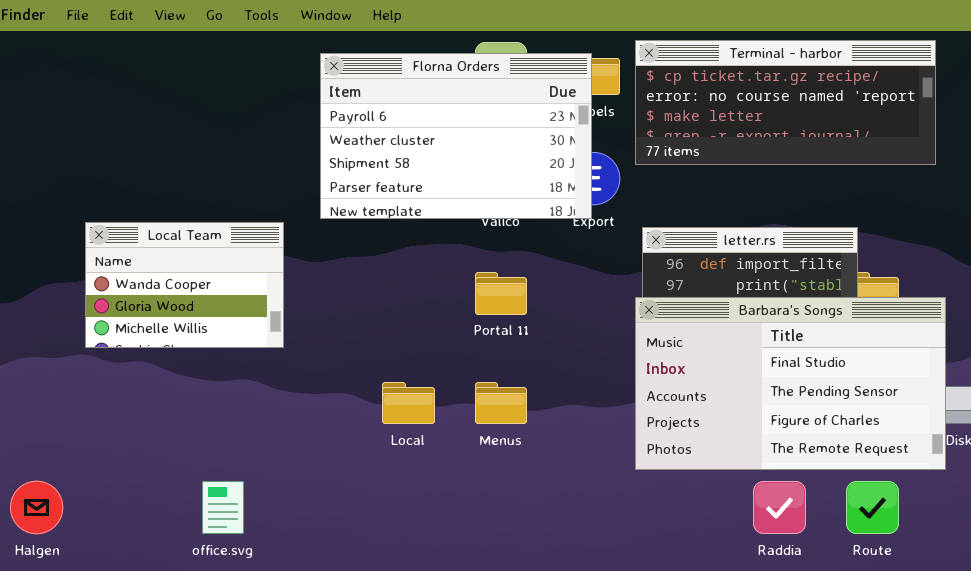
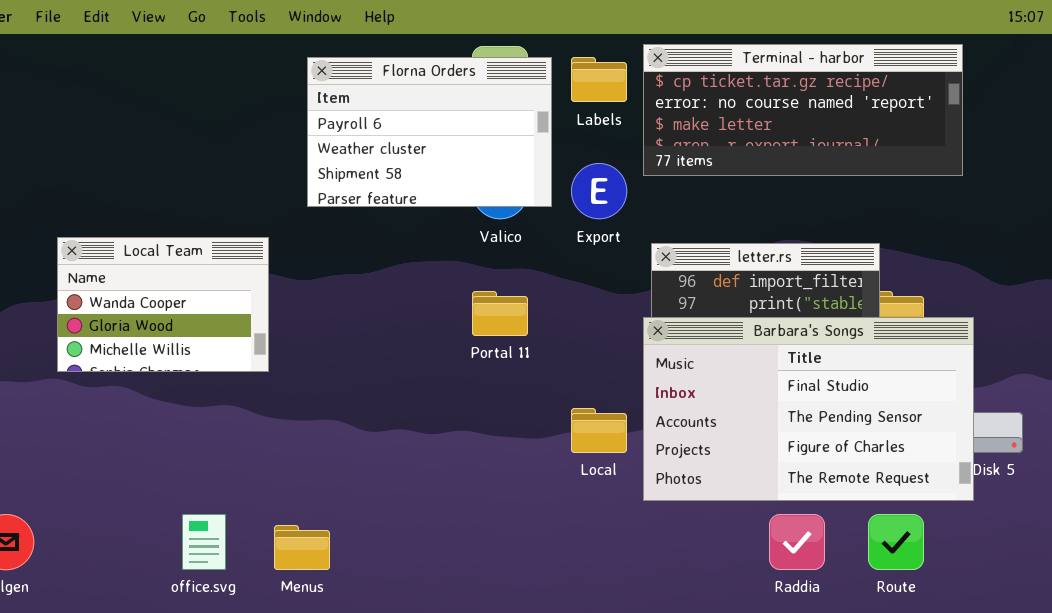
Florna Orders: [320,53,592,219] -> [307,57,552,207], resized
Local: [382,382,435,424] -> [571,408,627,453], moved
Menus: [475,382,527,424] -> [274,525,330,570], moved

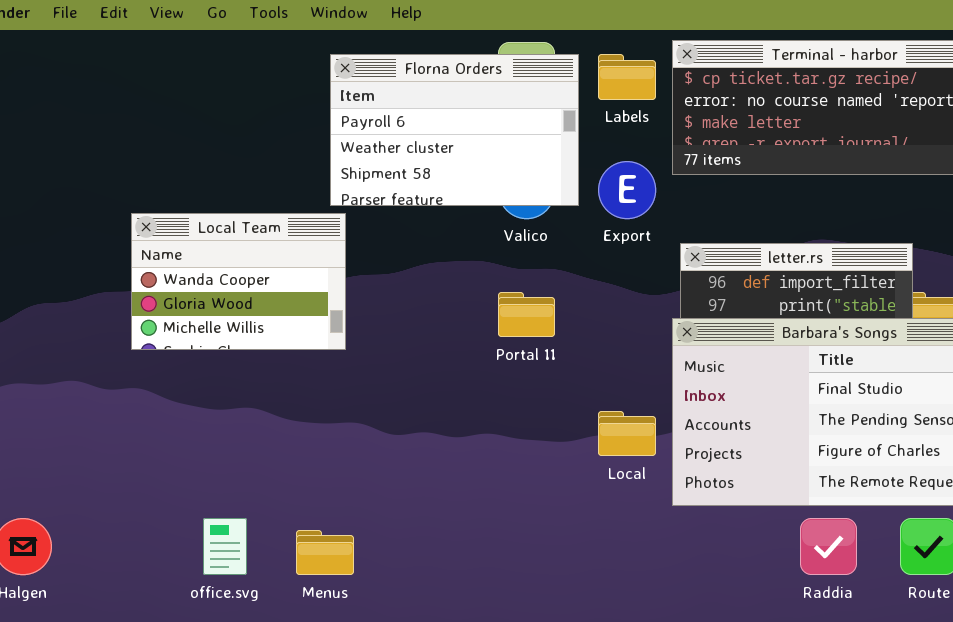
Local Team: [57,237,269,372] -> [131,213,346,350], moved

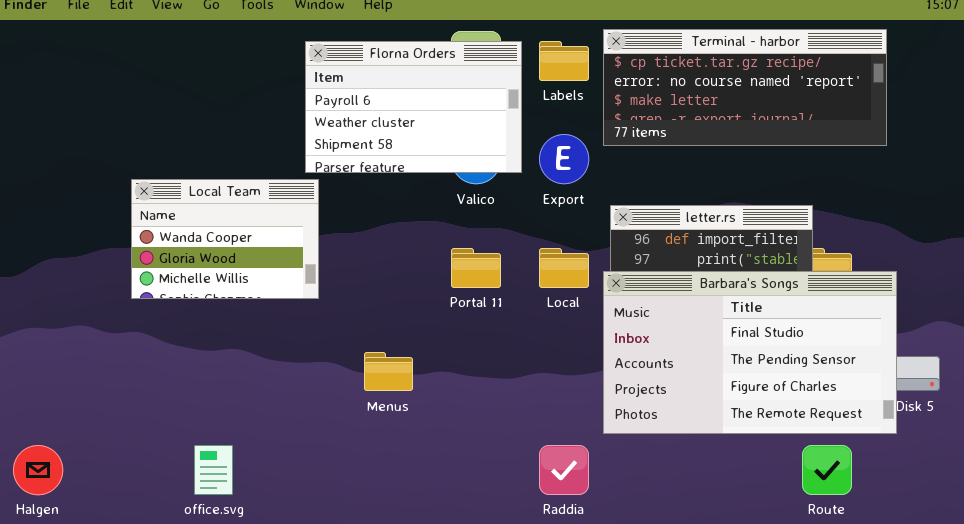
Local: [598,411,656,456] -> [539,248,589,288], moved
Raddia: [800,518,857,575] -> [539,445,589,495], moved
Menus: [296,530,354,575] -> [364,352,413,391], moved

